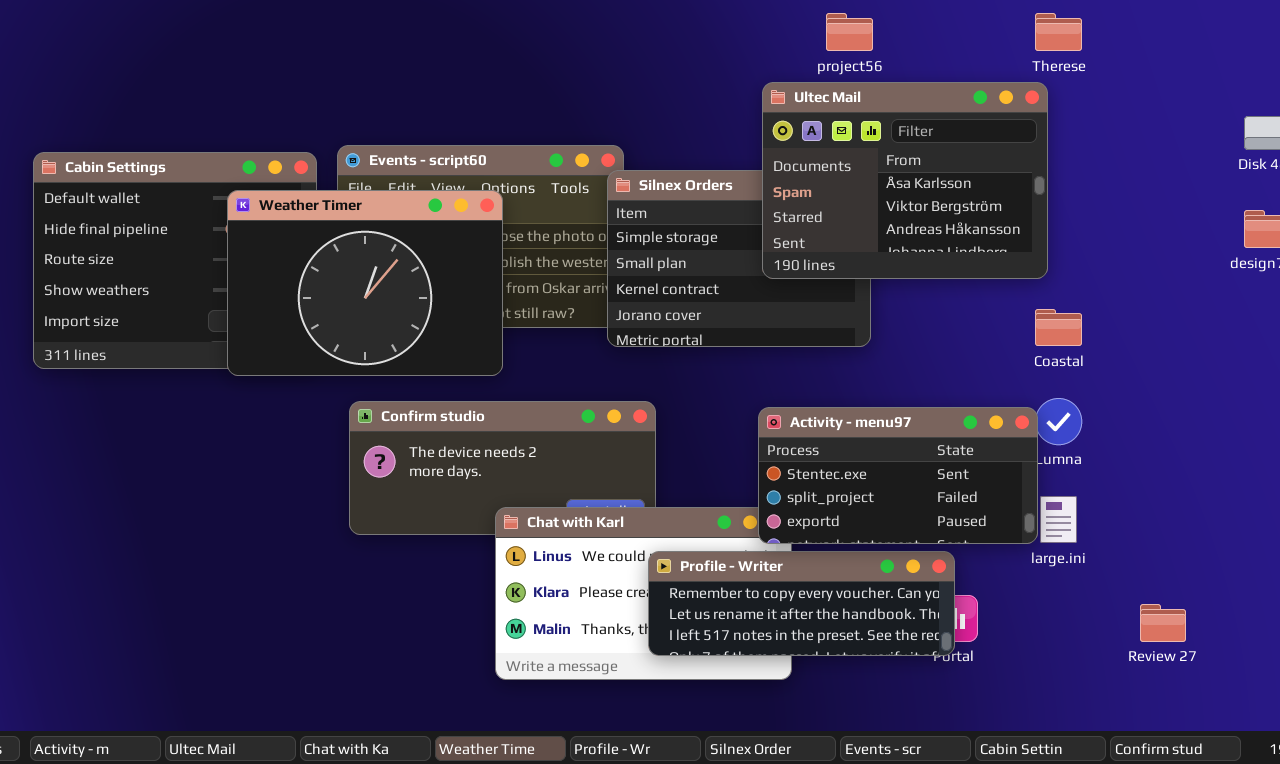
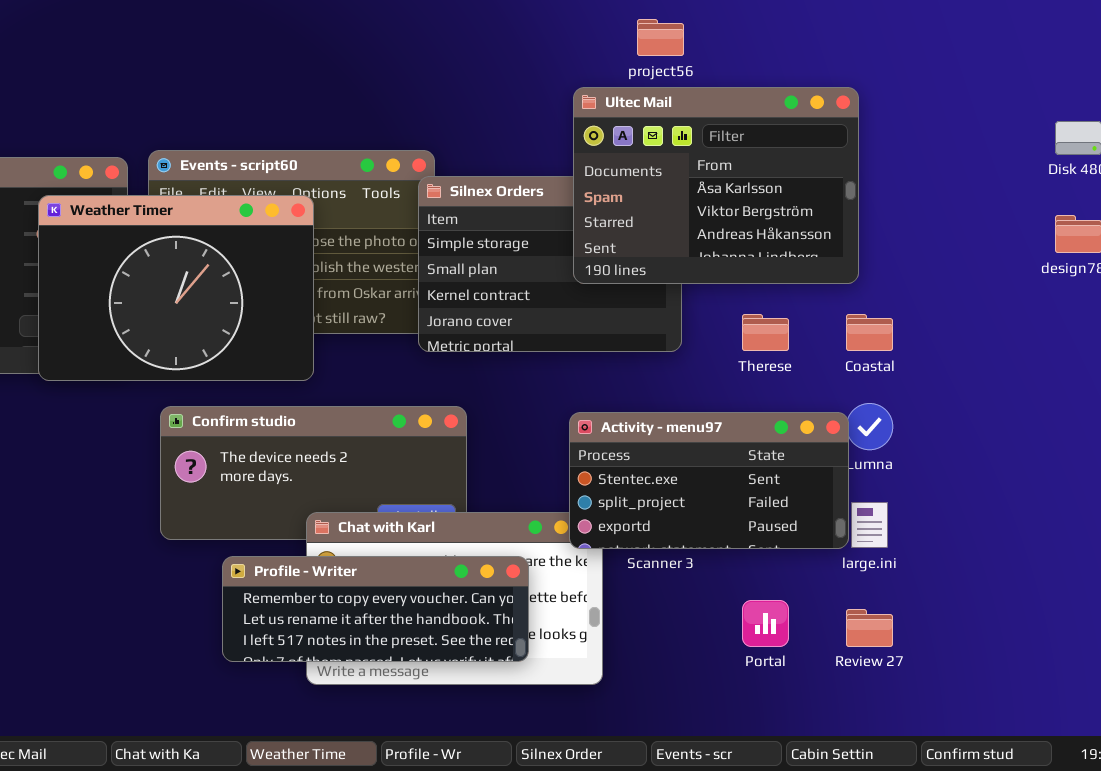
Therese: [1035,13,1082,51] -> [742,314,789,351], moved
Profile - Writer: [648,551,955,656] -> [222,556,529,662], moved
Review 27: [1140,604,1186,642] -> [846,609,893,647], moved

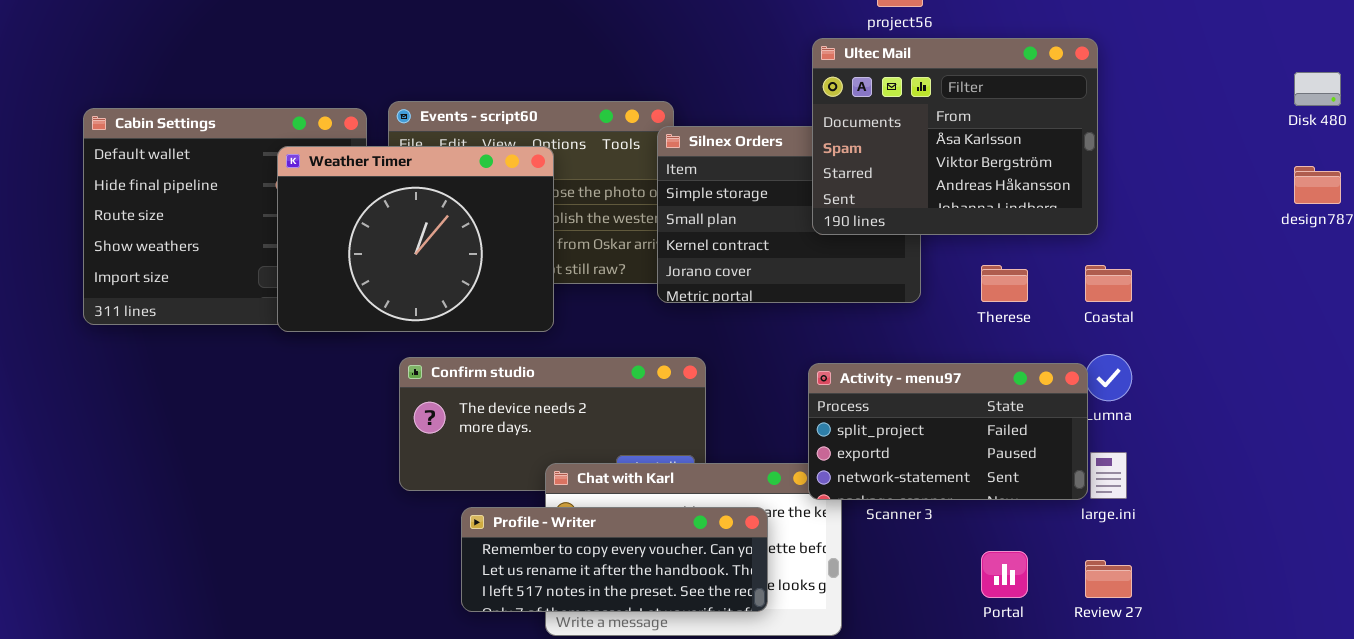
Activity - menu97: [569,412,849,549] -> [808,363,1088,500], scrolled down 1 row

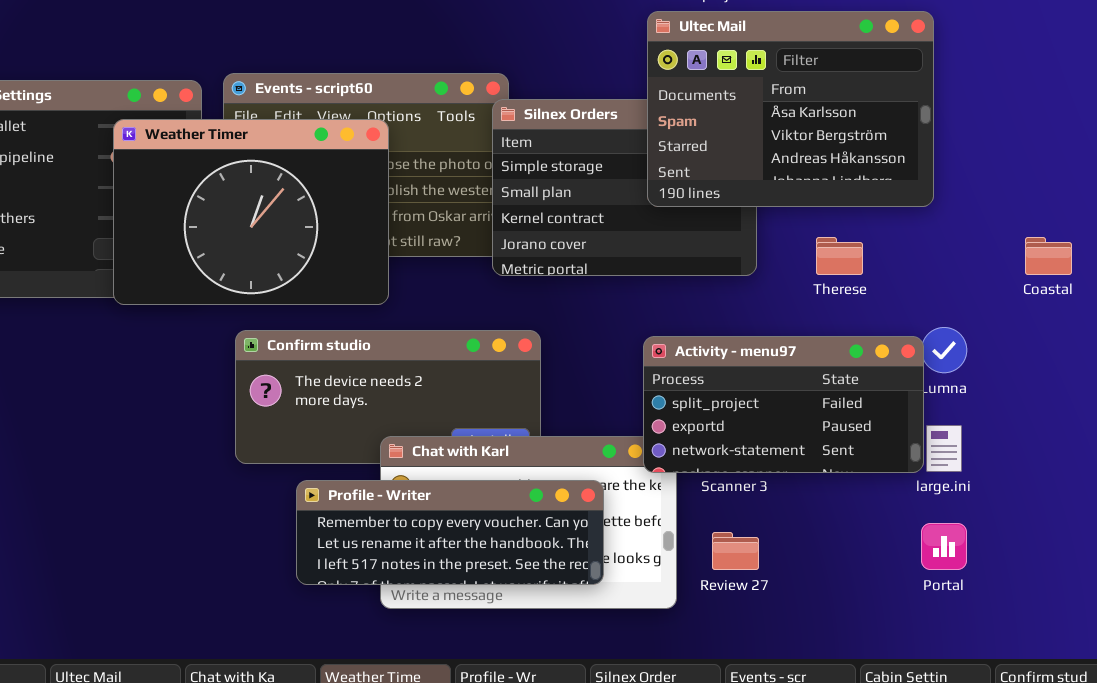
Coastal: [1085,265,1132,302] -> [1025,237,1072,275], moved
Portal: [981,551,1028,598] -> [921,523,967,570], moved
Review 27: [1085,560,1132,598] -> [712,532,759,570], moved

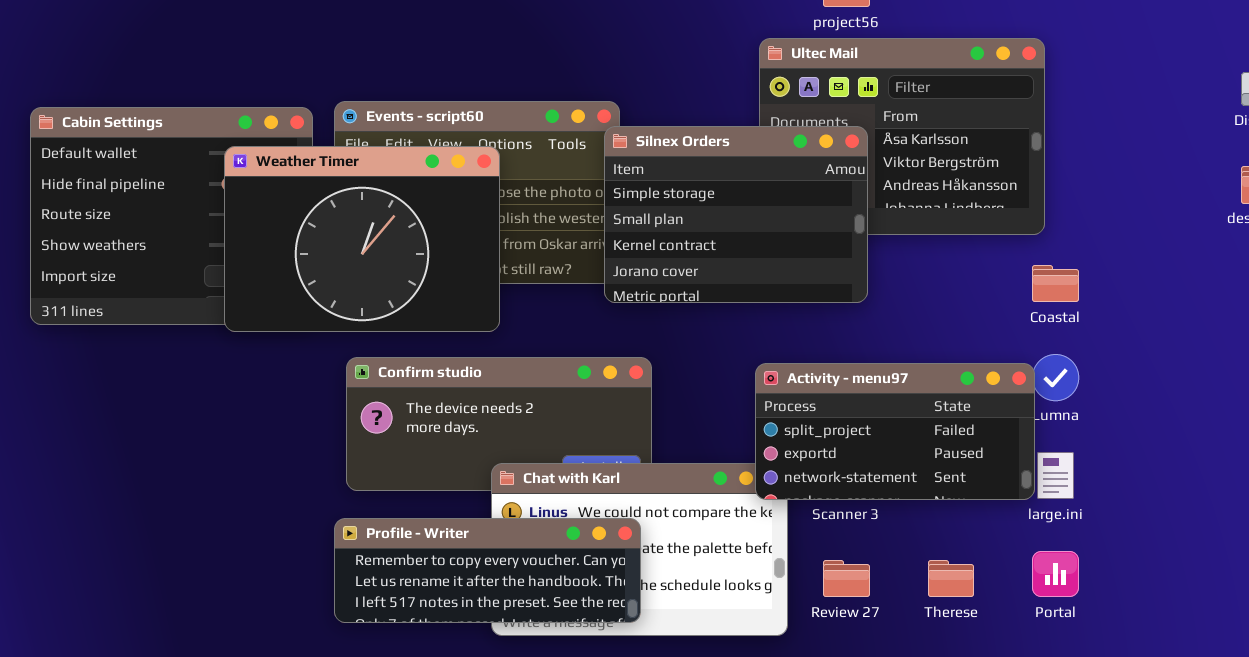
Silnex Orders: [492,99,757,276] -> [604,126,868,303], raised
Therese: [816,237,863,275] -> [928,560,974,597], moved
Coastal: [1025,237,1072,275] -> [1032,265,1079,302], moved
Profile - Writer: [296,480,604,585] -> [334,518,641,623], moved

